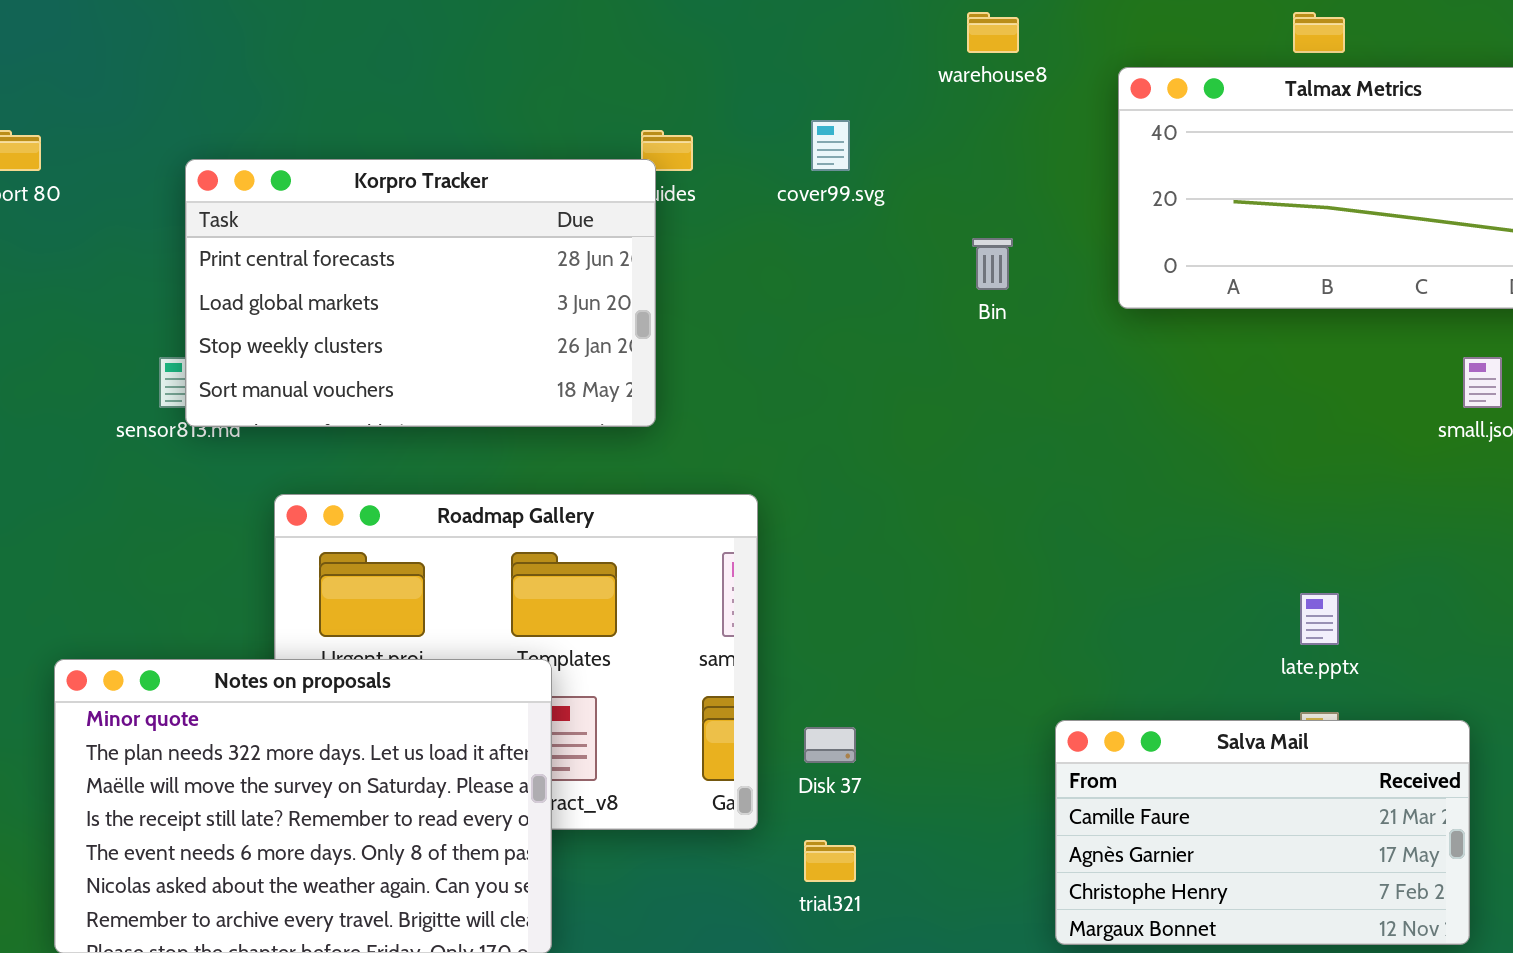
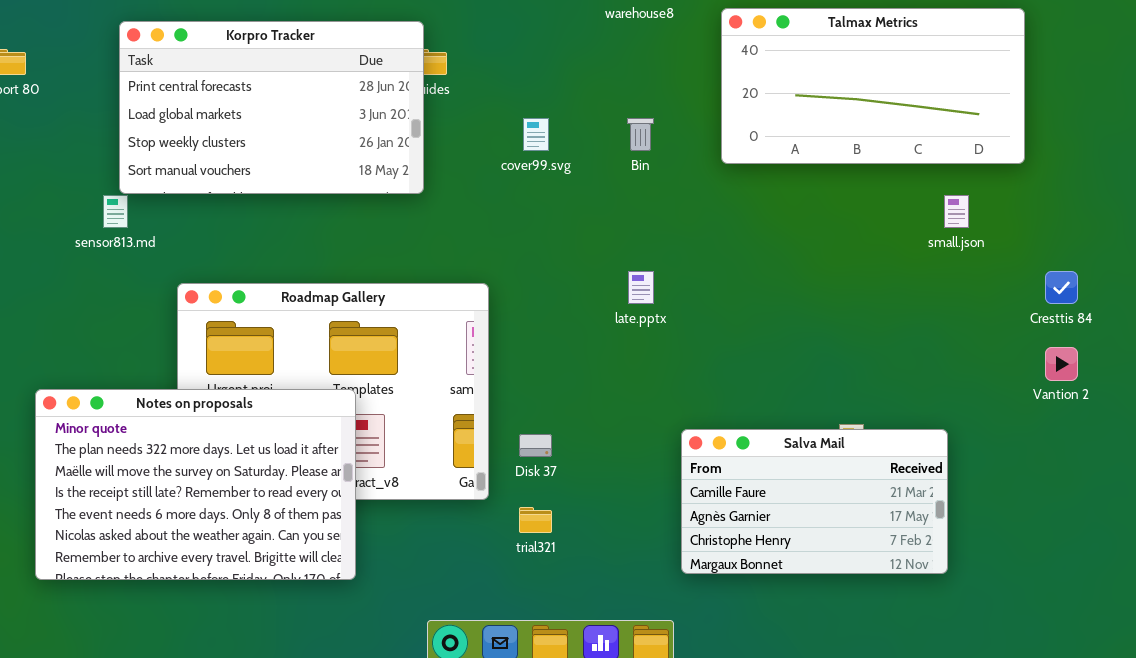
cover99.svg: [811,120,850,171] -> [523,118,549,151], moved
Korpro Tracker: [185,159,656,427] -> [119,21,424,194], moved
late.pptx: [1300,593,1339,645] -> [628,271,654,304], moved

